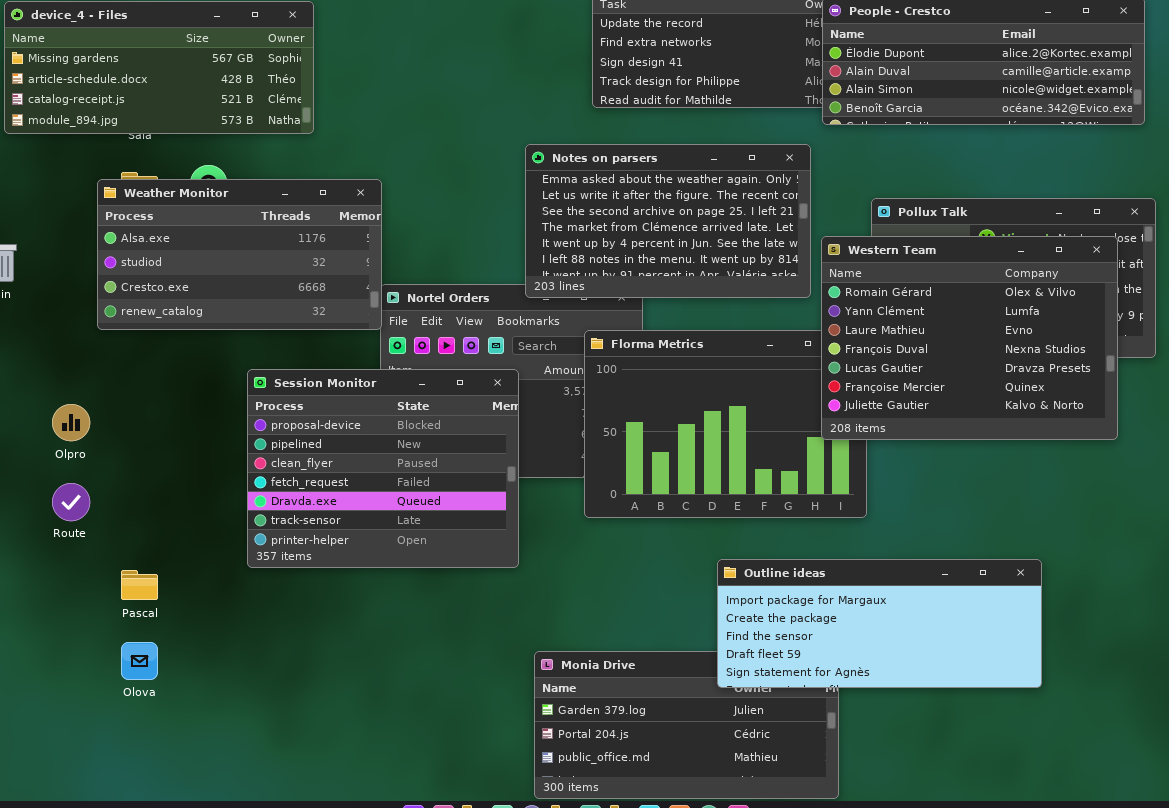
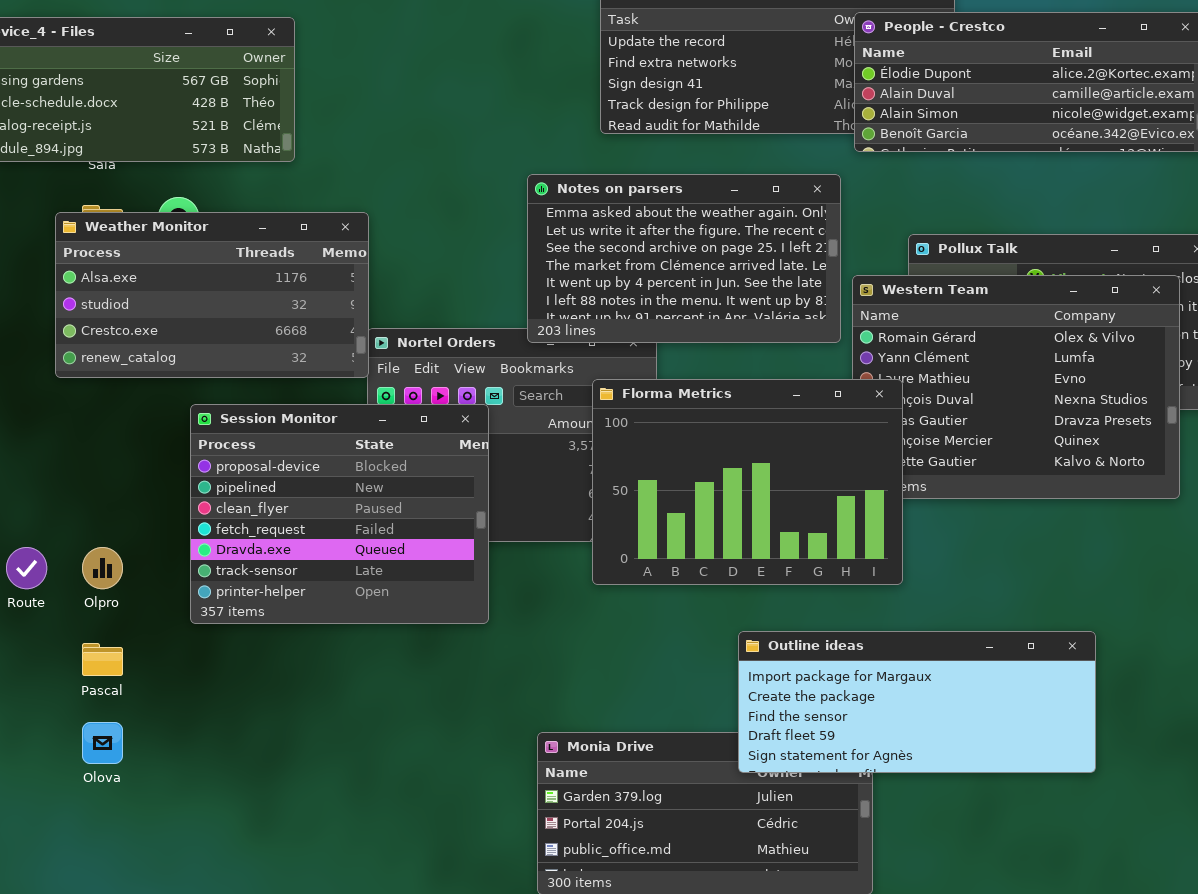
Florma Metrics: [584,330,867,518] -> [592,379,903,585], raised
Session Monitor: [247,369,519,568] -> [190,404,489,624], moved
Olpro: [52,404,90,441] -> [82,547,123,589], moved

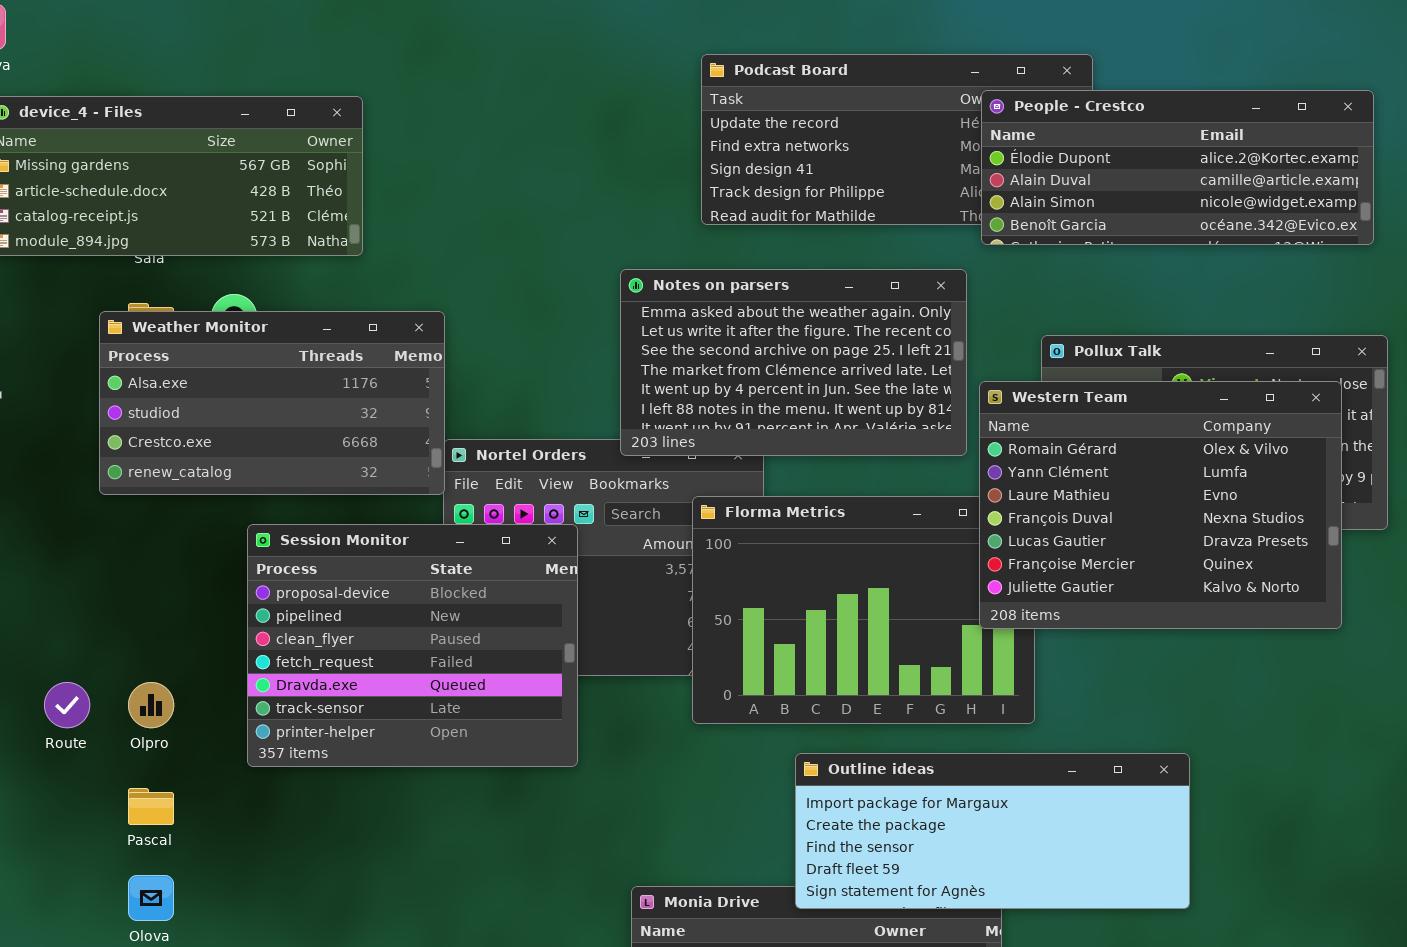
Western Team: [852,275,1180,499] -> [979,381,1342,629], raised
Outline ideas: [738,631,1096,773] -> [795,753,1190,909], moved

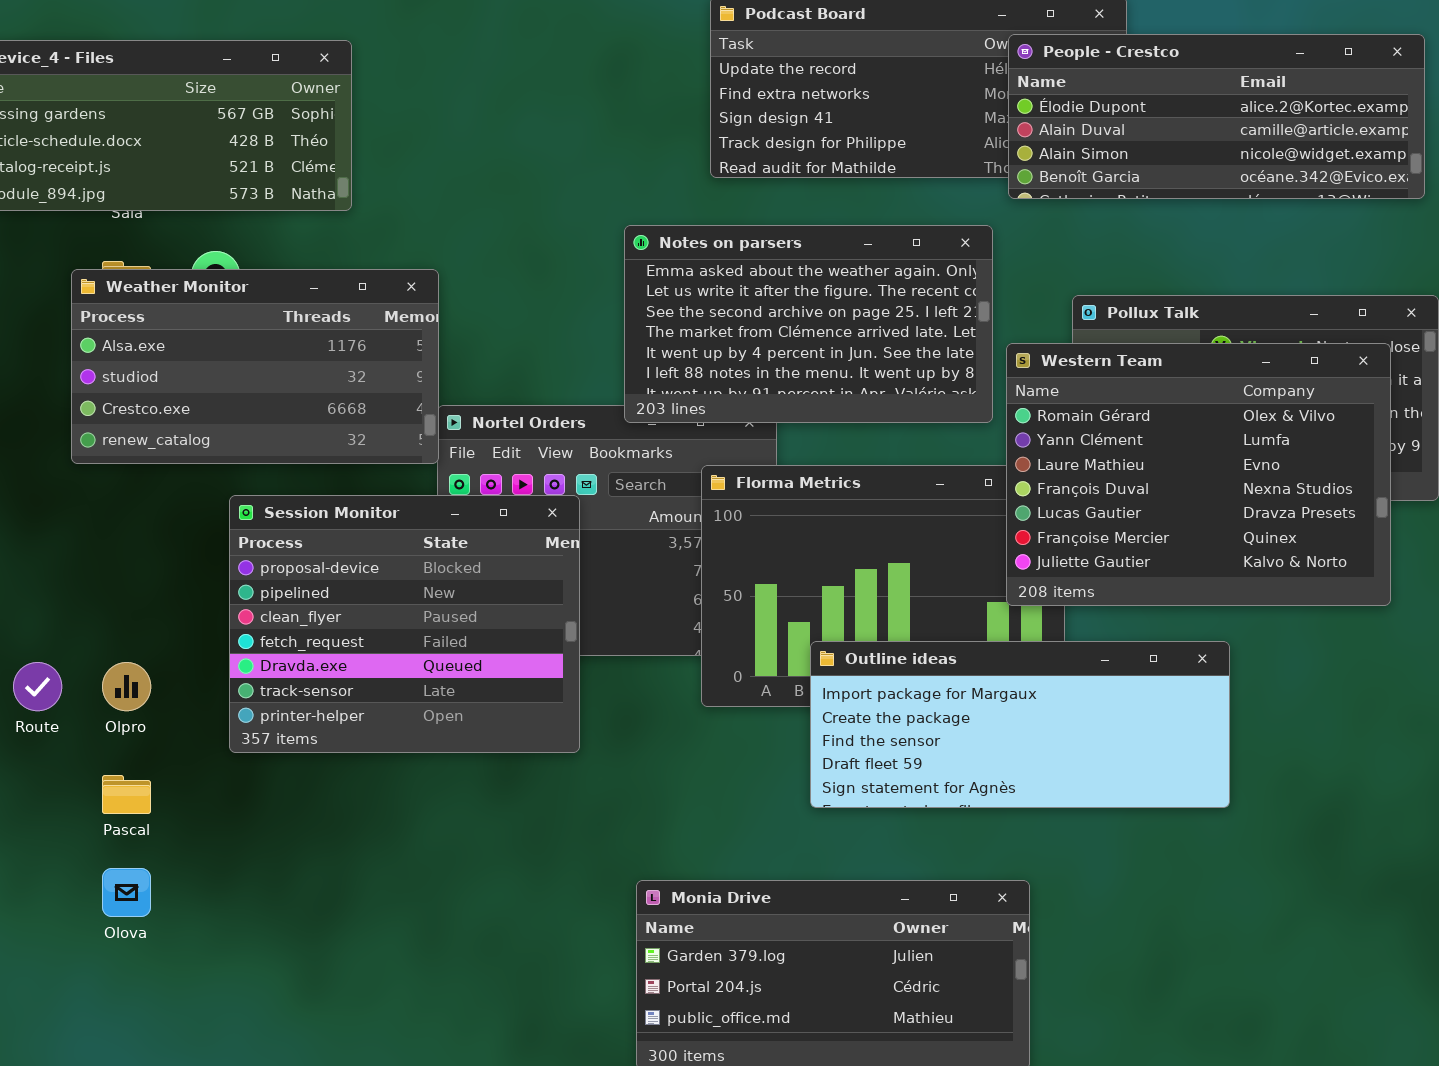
Outline ideas: [795,753,1190,909] -> [810,641,1230,808], moved

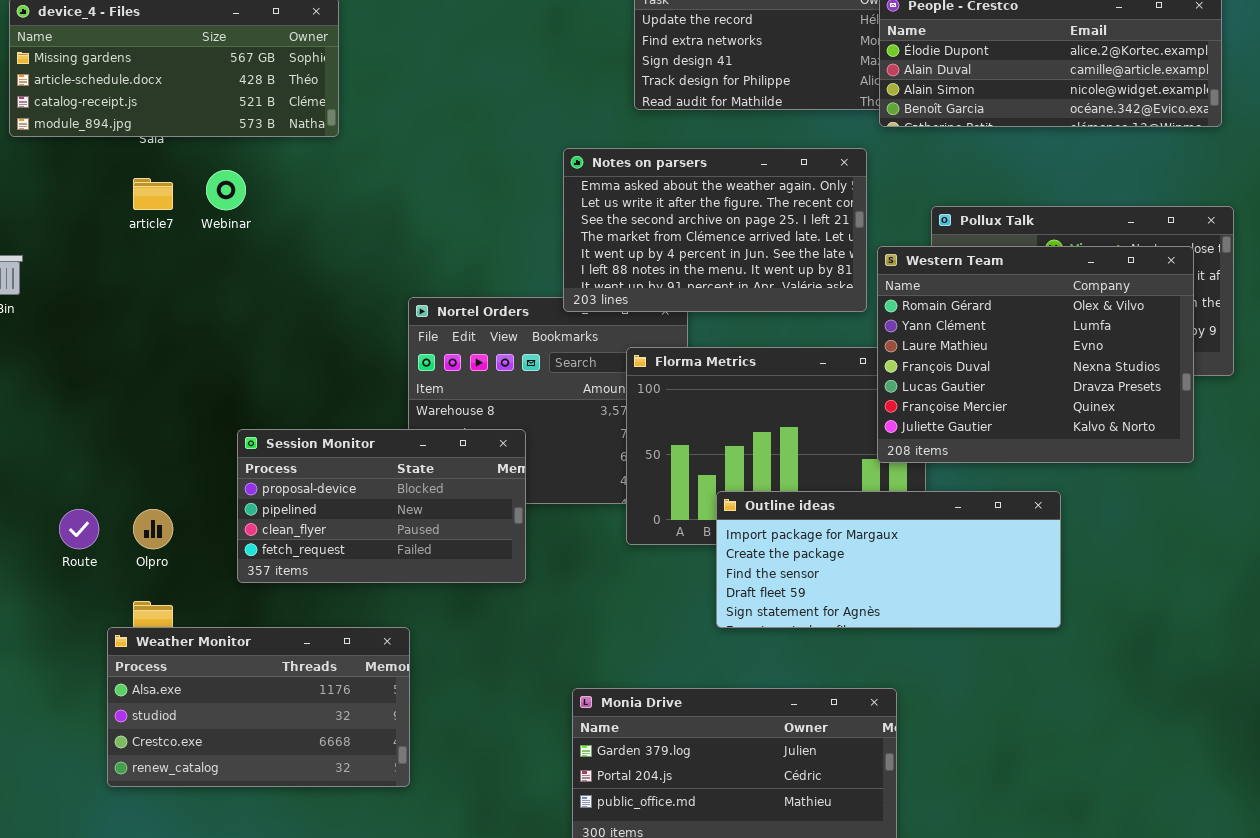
Weather Monitor: [71,269,439,464] -> [107,627,410,787], moved
Session Monitor: [229,495,580,753] -> [237,429,526,583], resized

